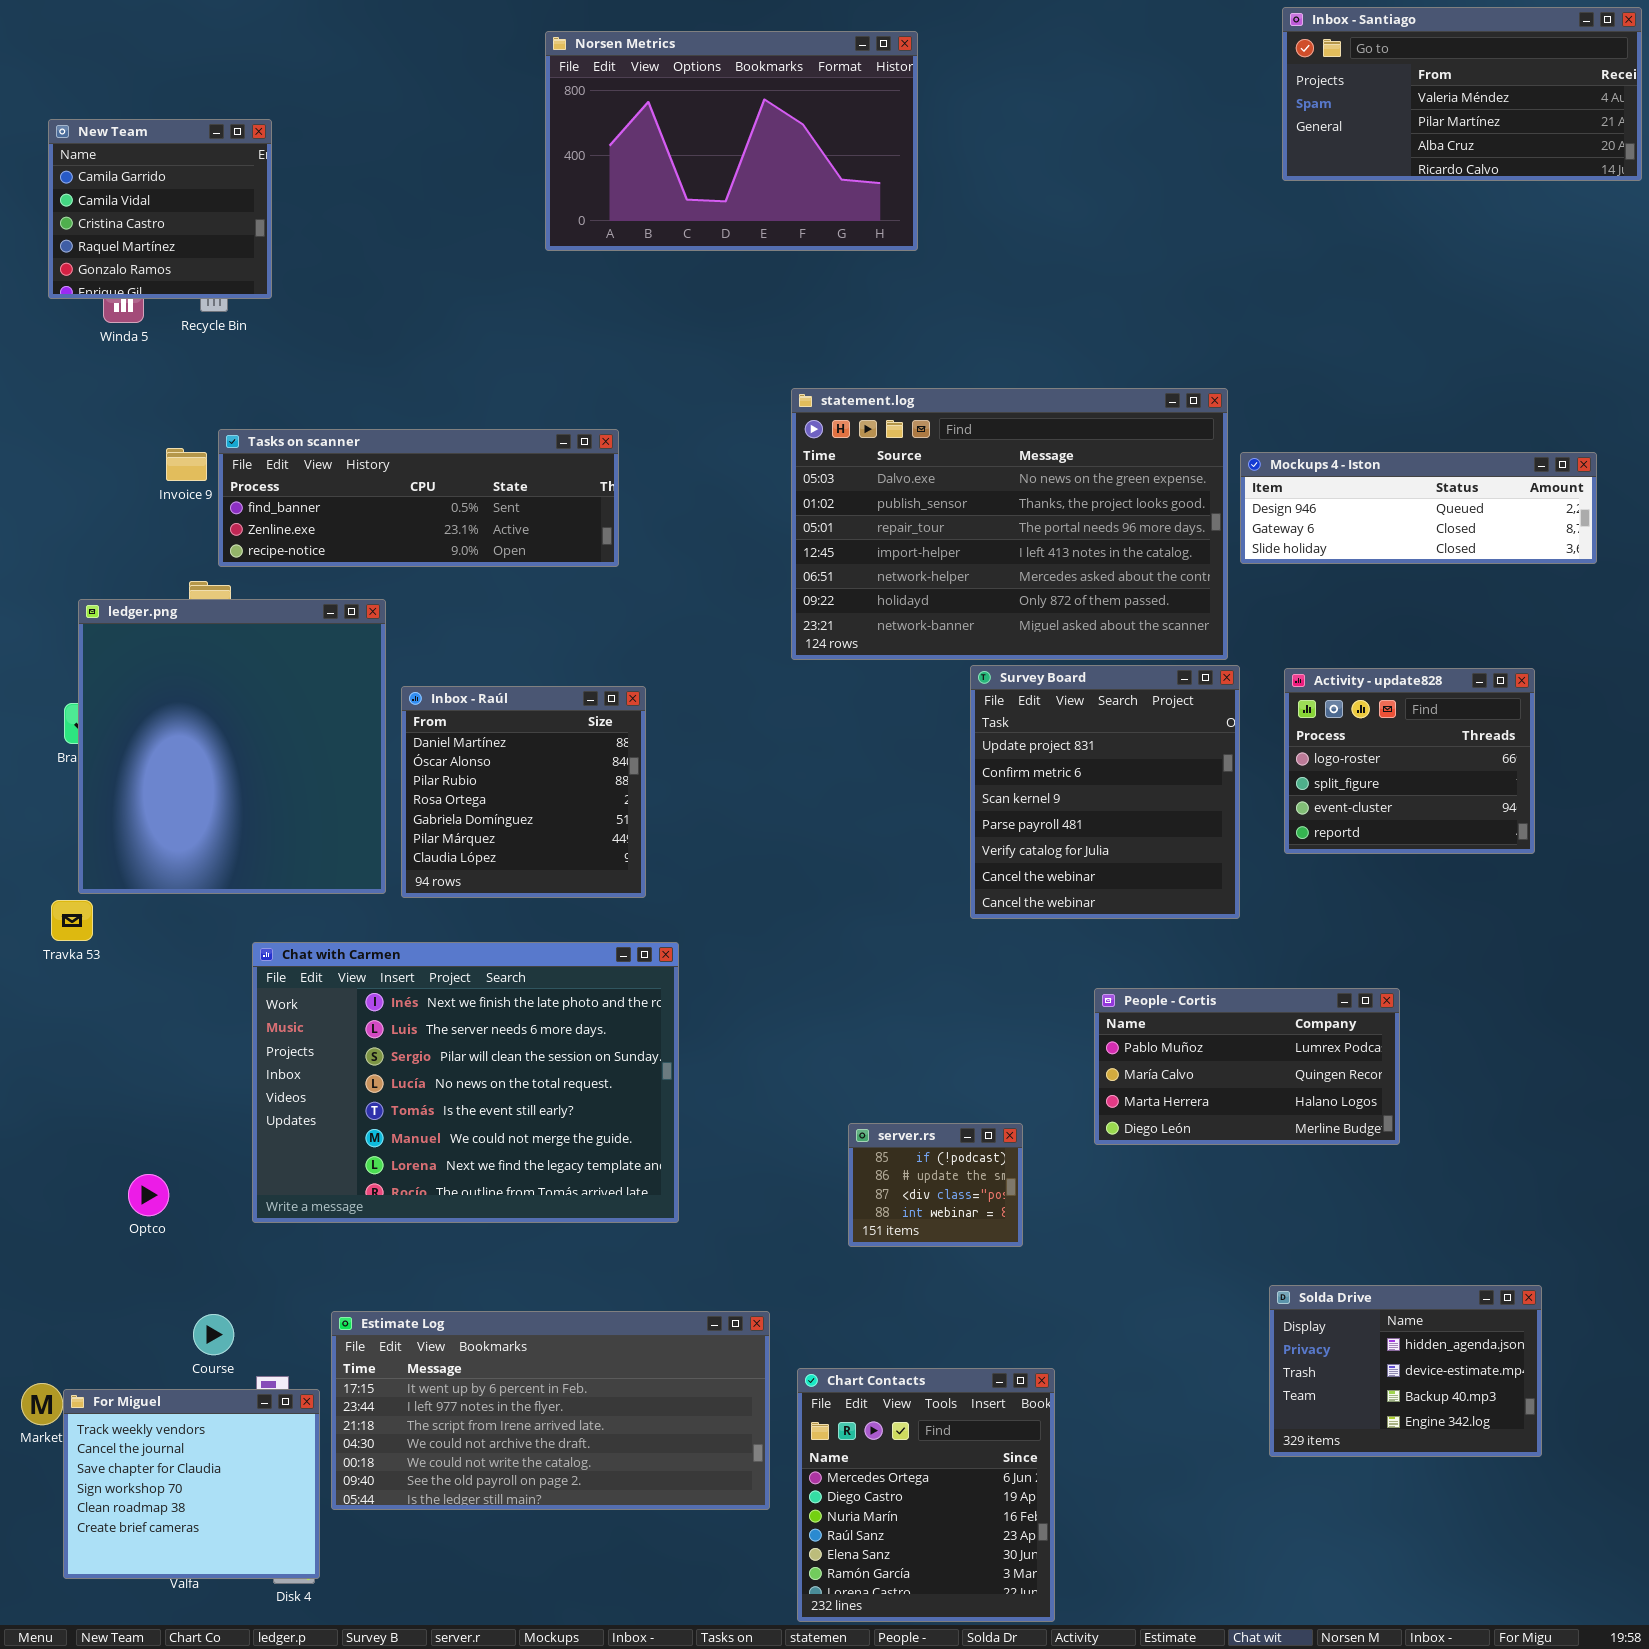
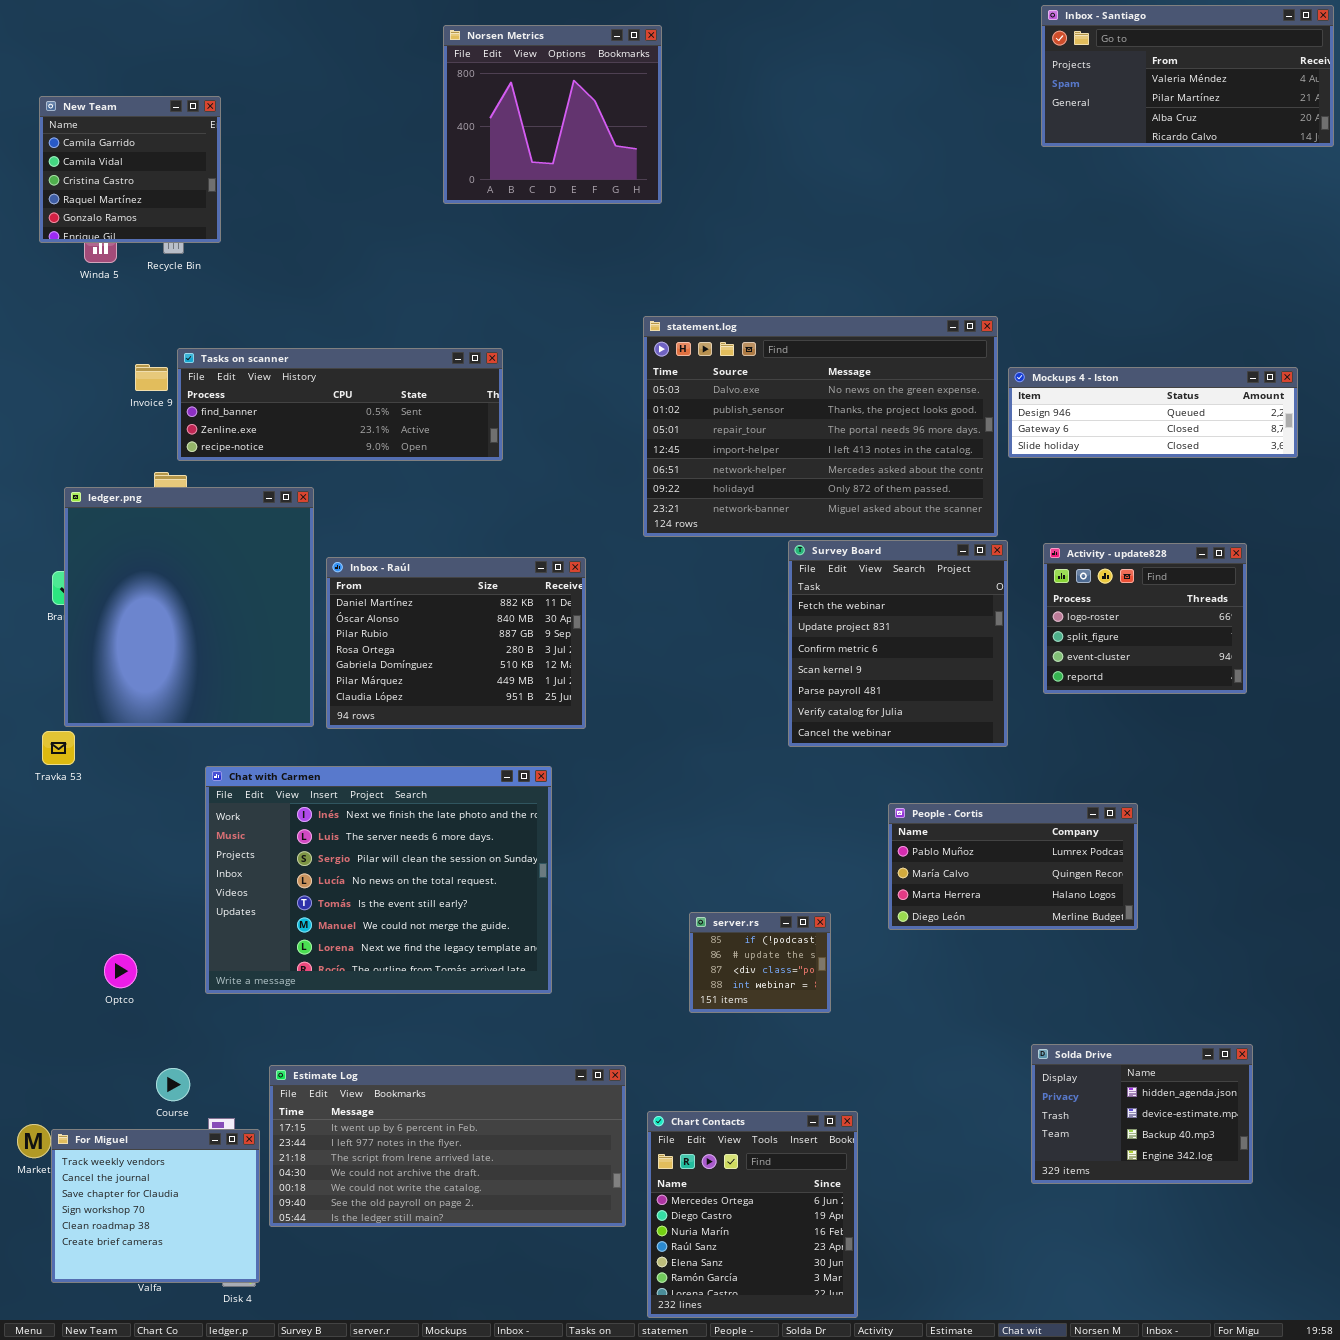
Norsen Metrics: [545,31,918,251] -> [443,25,662,204], resized
Survey Board: [970,665,1240,919] -> [788,540,1008,747], scrolled up 1 row
Inbox - Raúl: [401,686,646,898] -> [326,557,586,729], resized

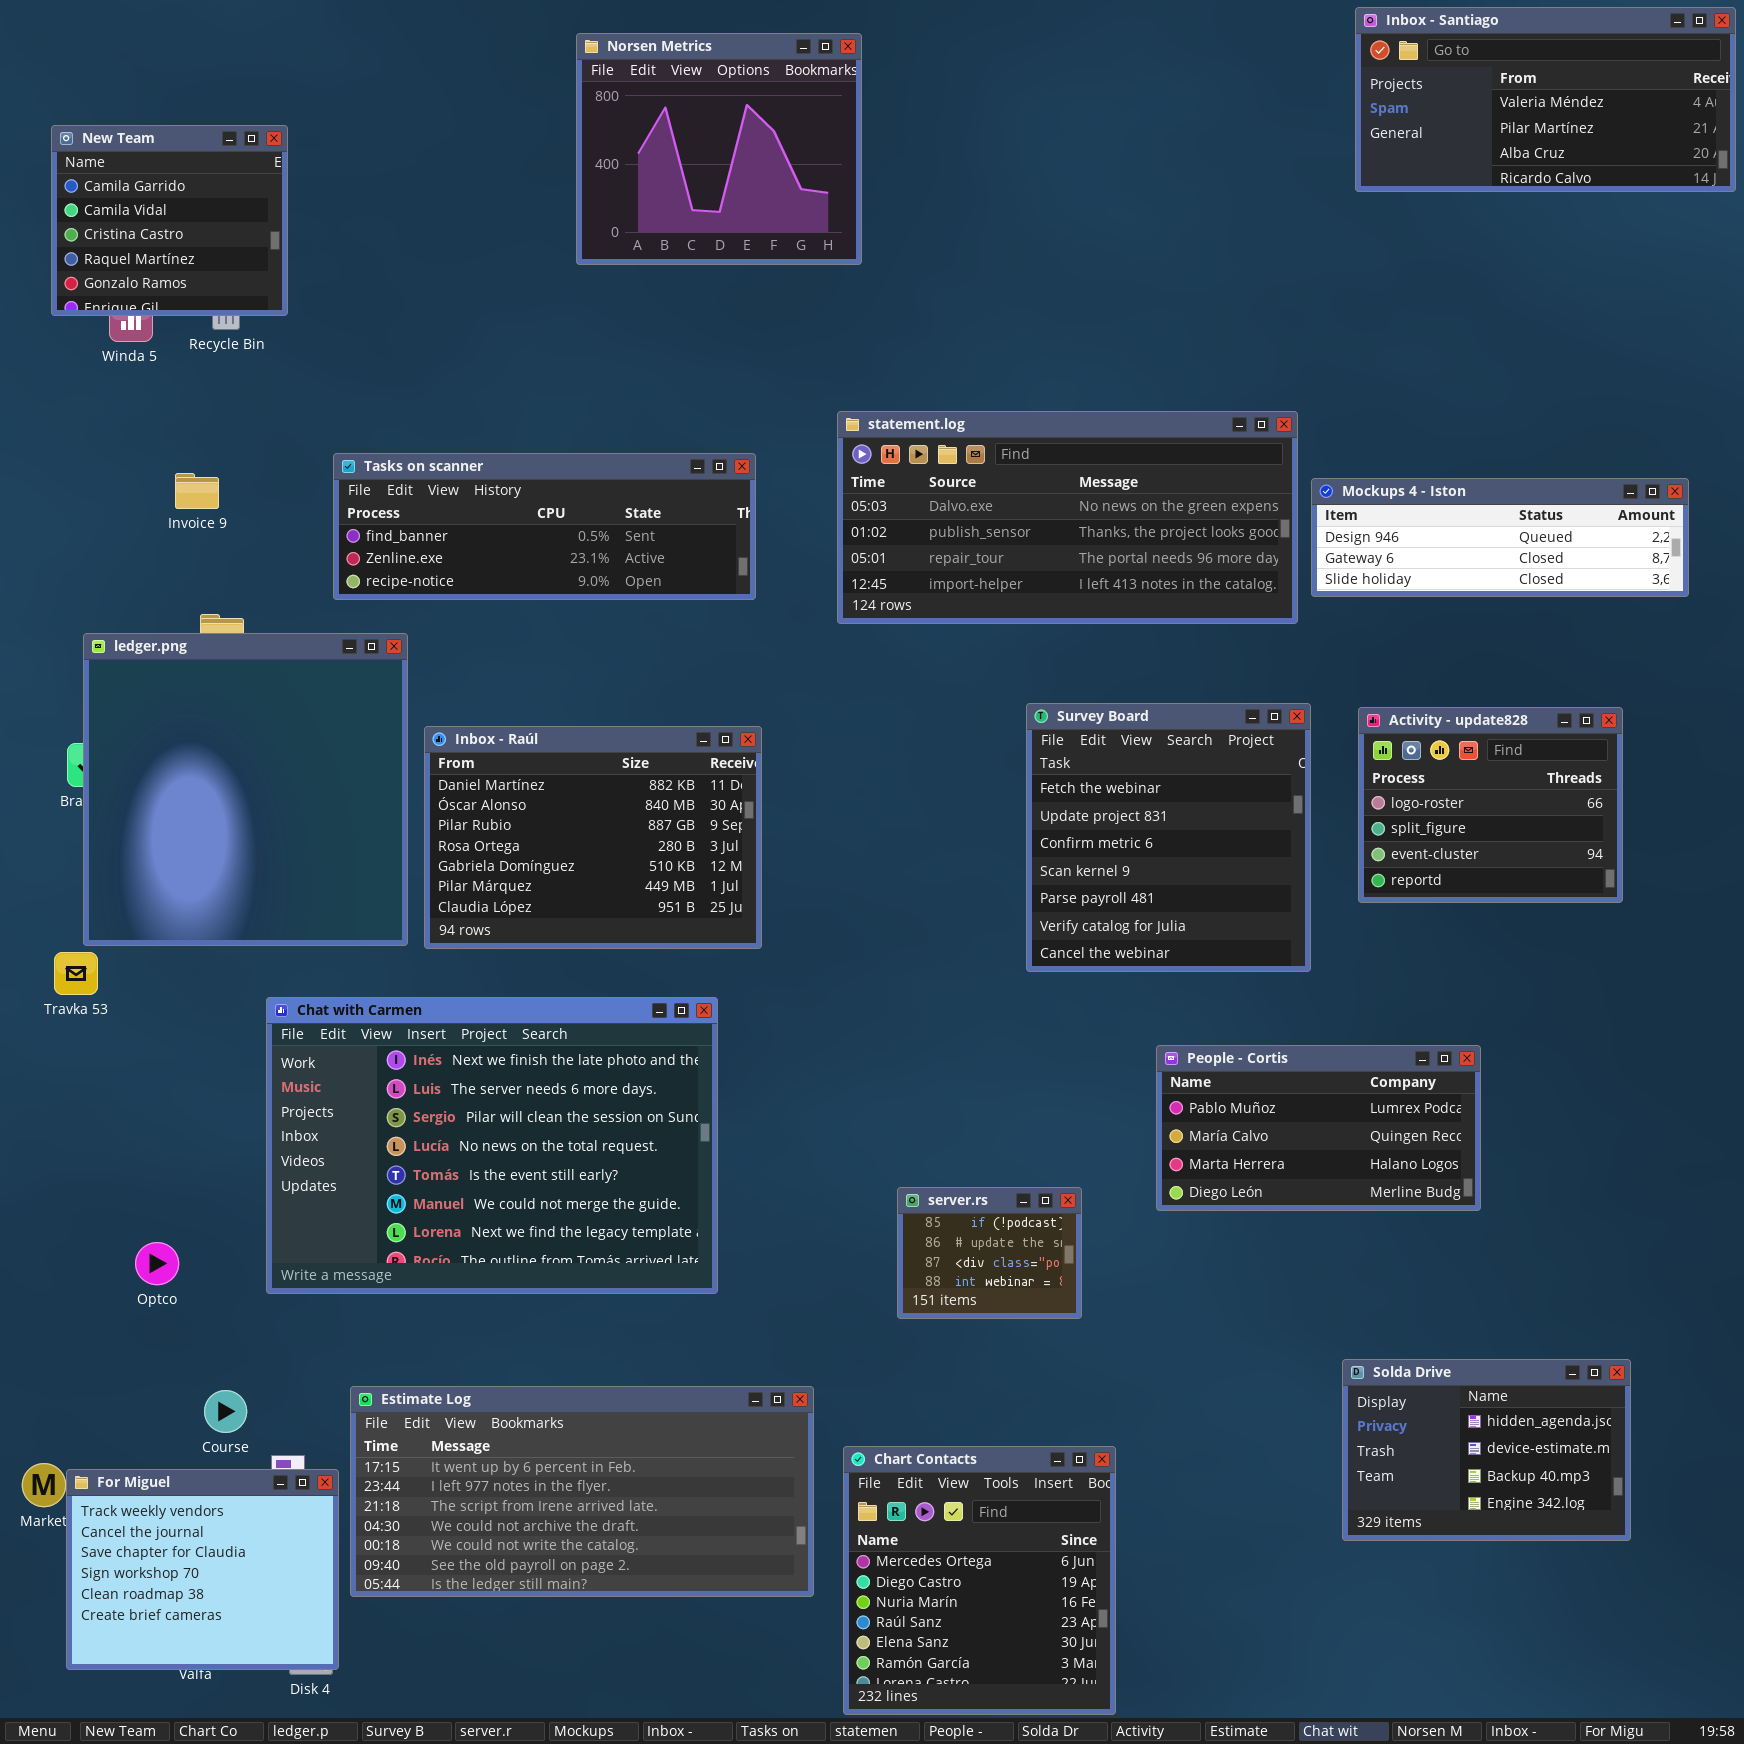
statement.log: [643,316,998,537] -> [837,411,1298,624], resized
Tasks on scanner: [177,348,503,461] -> [333,453,756,600], moved

